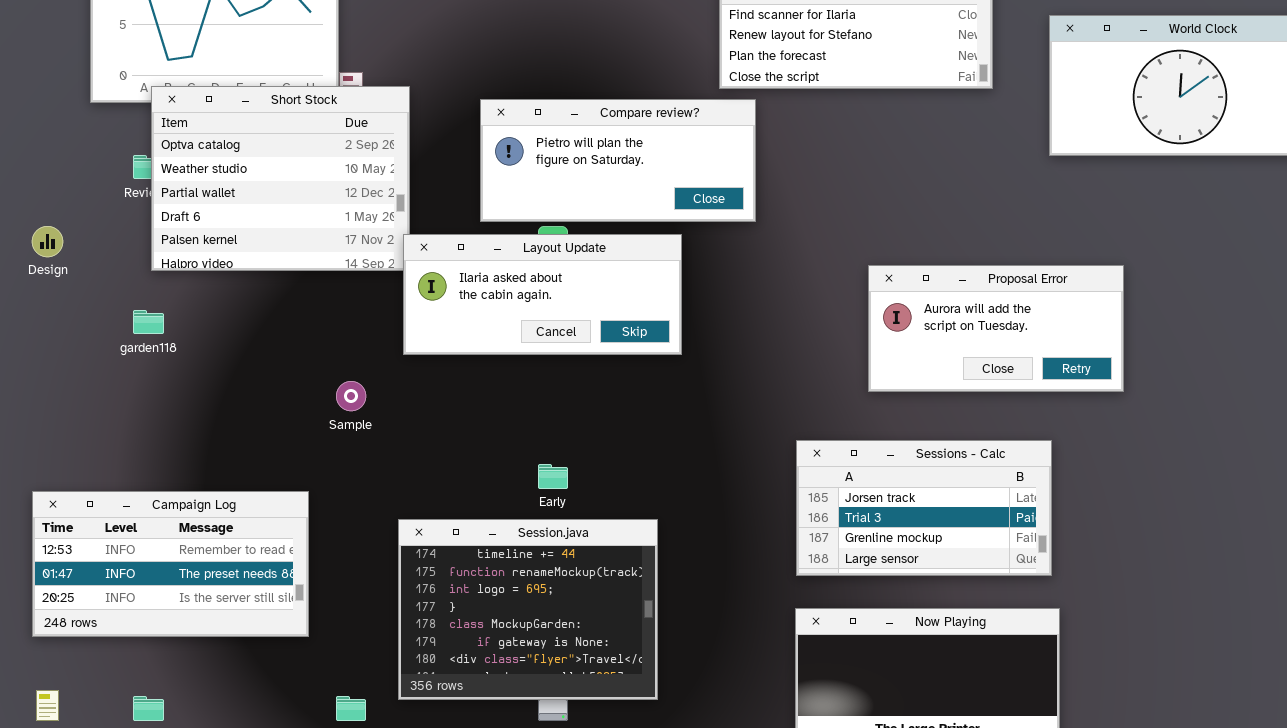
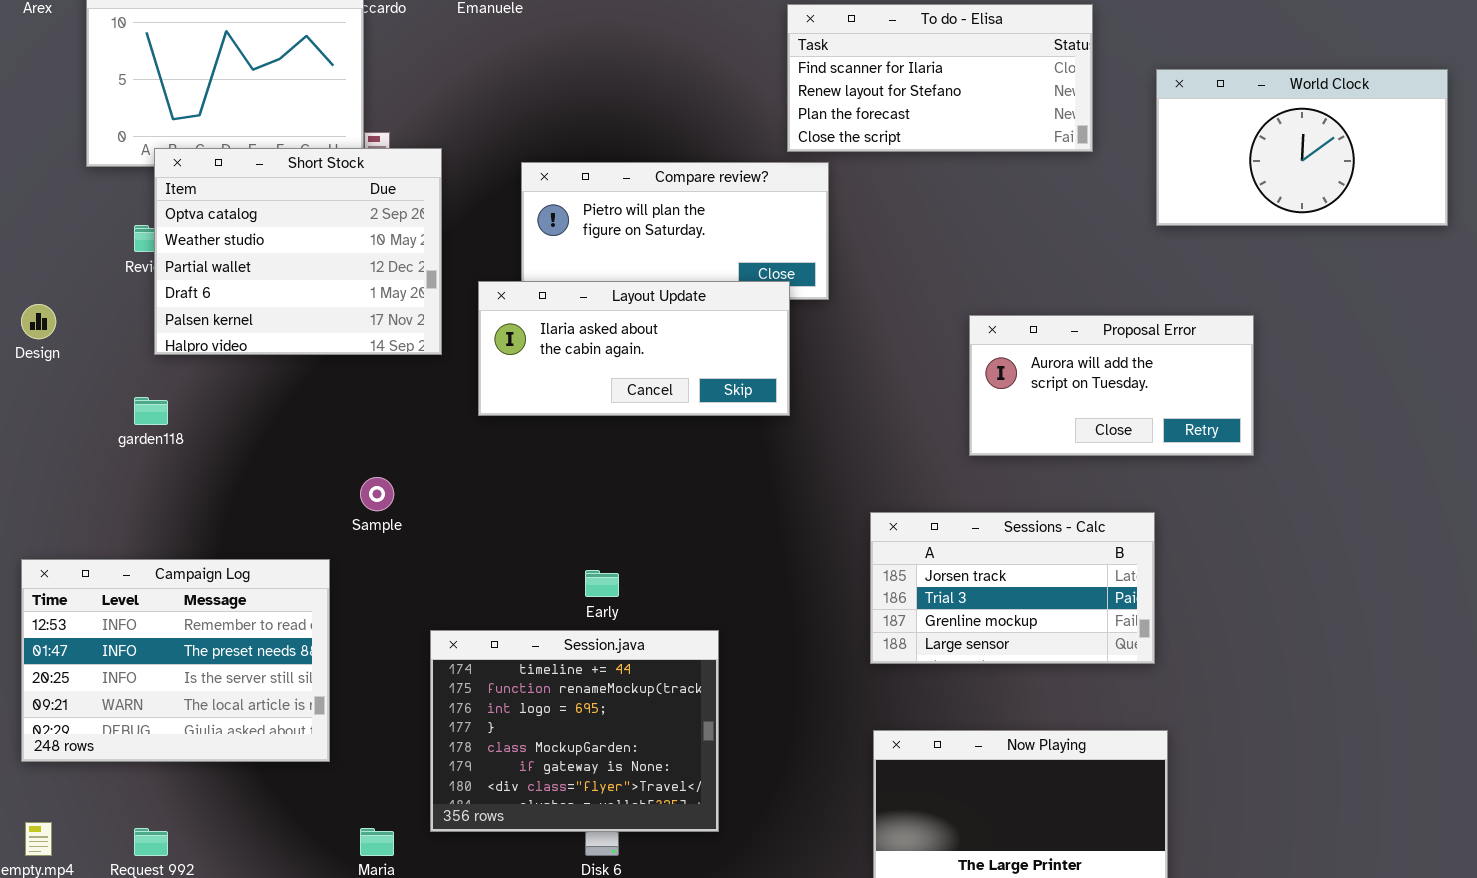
Layout Update: [403,234,682,355] -> [478,281,790,416], moved
Proposal Error: [868,265,1124,392] -> [969,315,1254,456], moved
Sessions - Calc: [796,440,1052,576] -> [870,512,1155,664], moved
Campaign Log: [32,491,309,637] -> [21,559,330,762], resized

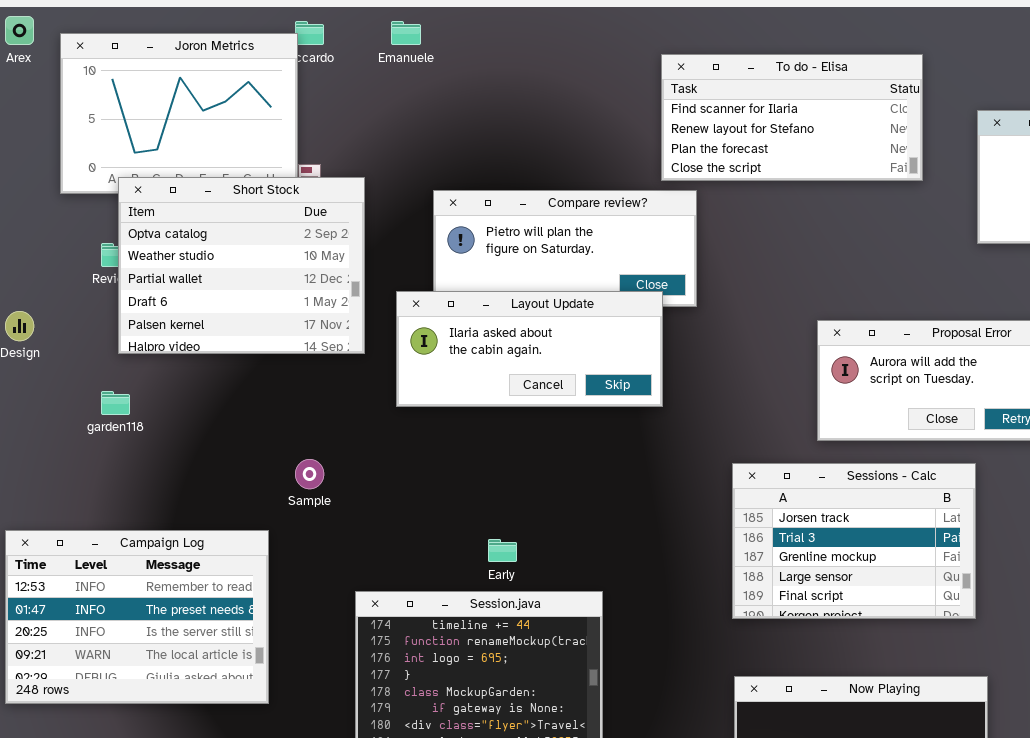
Sessions - Calc: [870,512,1155,664] -> [732,463,976,619], resized

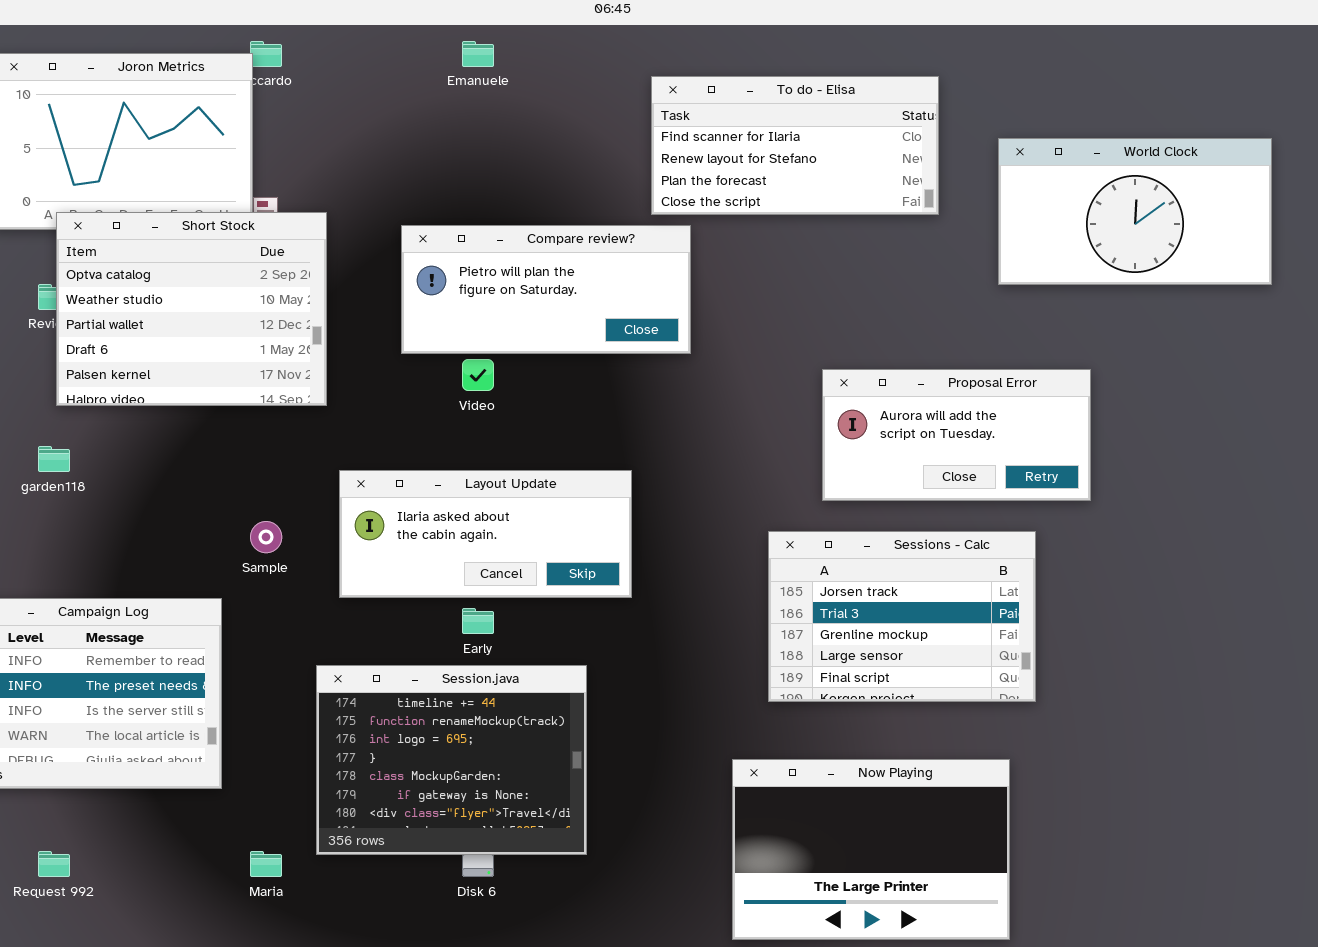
Emanuele: [391,21,421,45] -> [462,41,494,67], moved
Layout Update: [396,291,663,407] -> [339,470,632,598], moved
Sessions - Calc: [732,463,976,619] -> [768,531,1036,702], moved

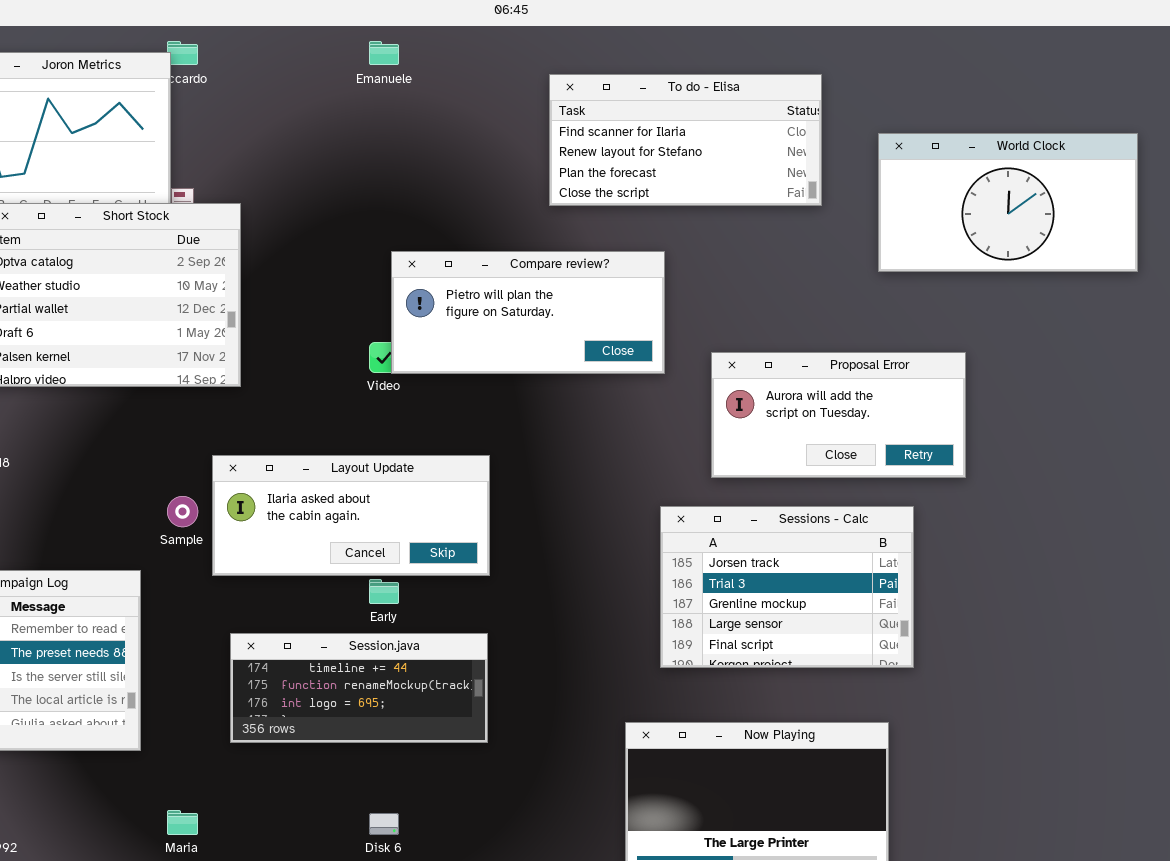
Compare review?: [401,225,691,354] -> [391,251,665,374], moved
Layout Update: [339,470,632,598] -> [212,455,490,576], moved
Session.java: [316,665,587,855] -> [230,633,488,743], resized

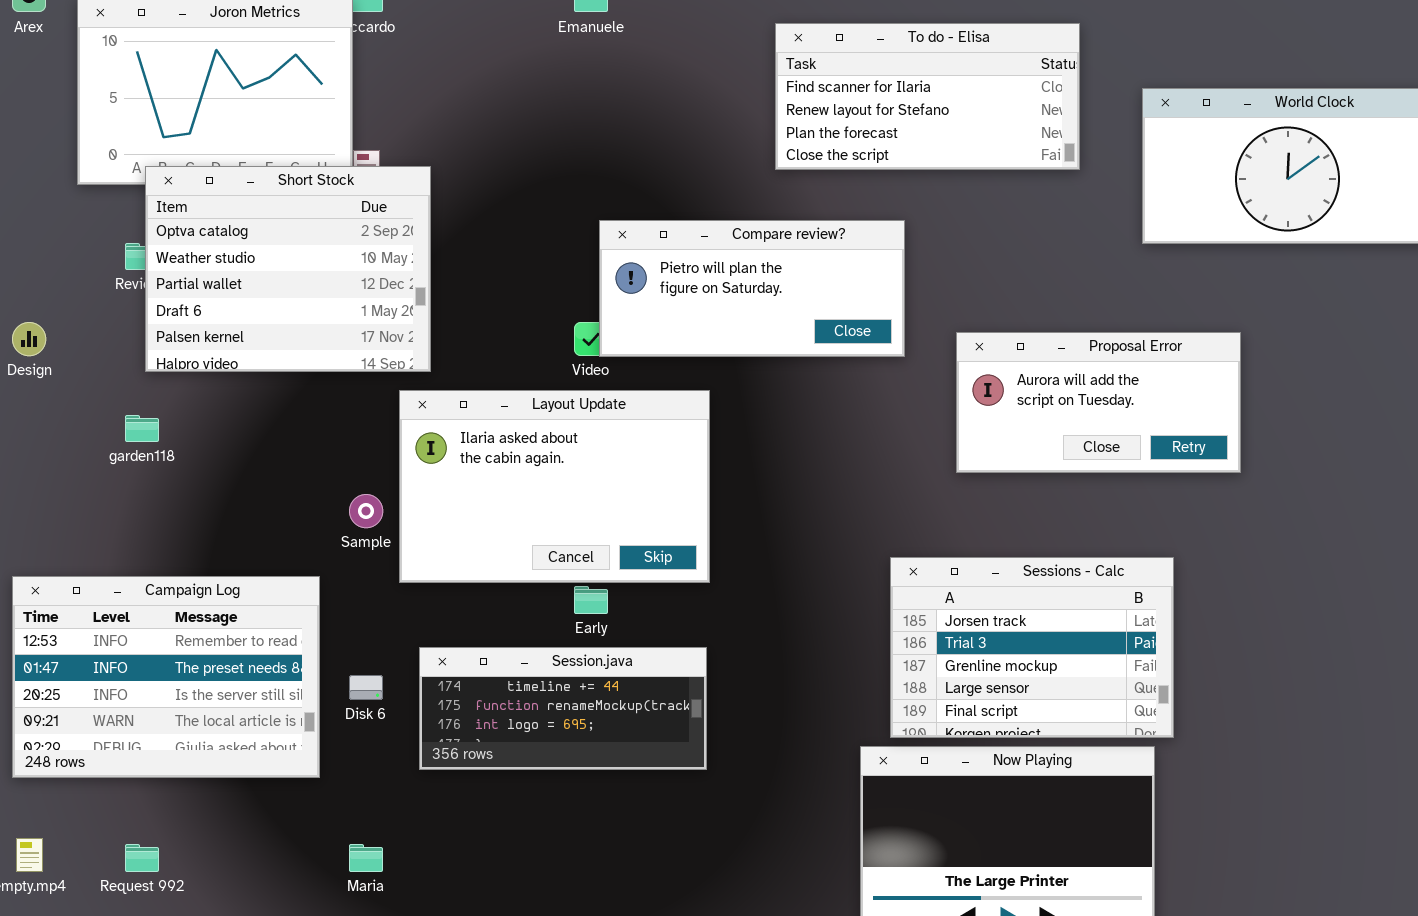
Layout Update: [212,455,490,576] -> [399,390,710,583], resized
Sessions - Calc: [660,506,914,668] -> [890,557,1174,738], moved
Disk 6: [369,813,399,835] -> [349,675,383,700], moved

